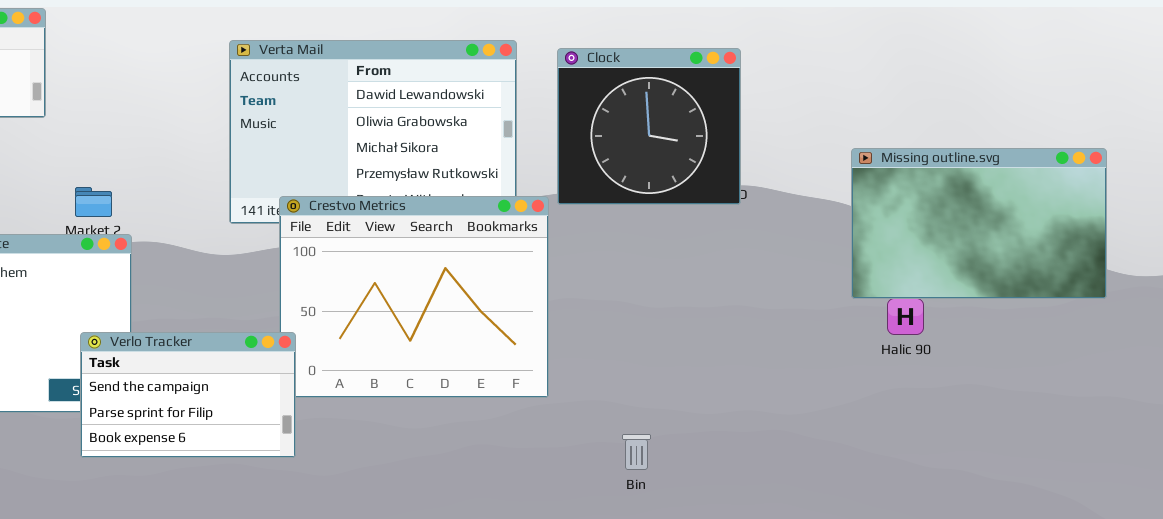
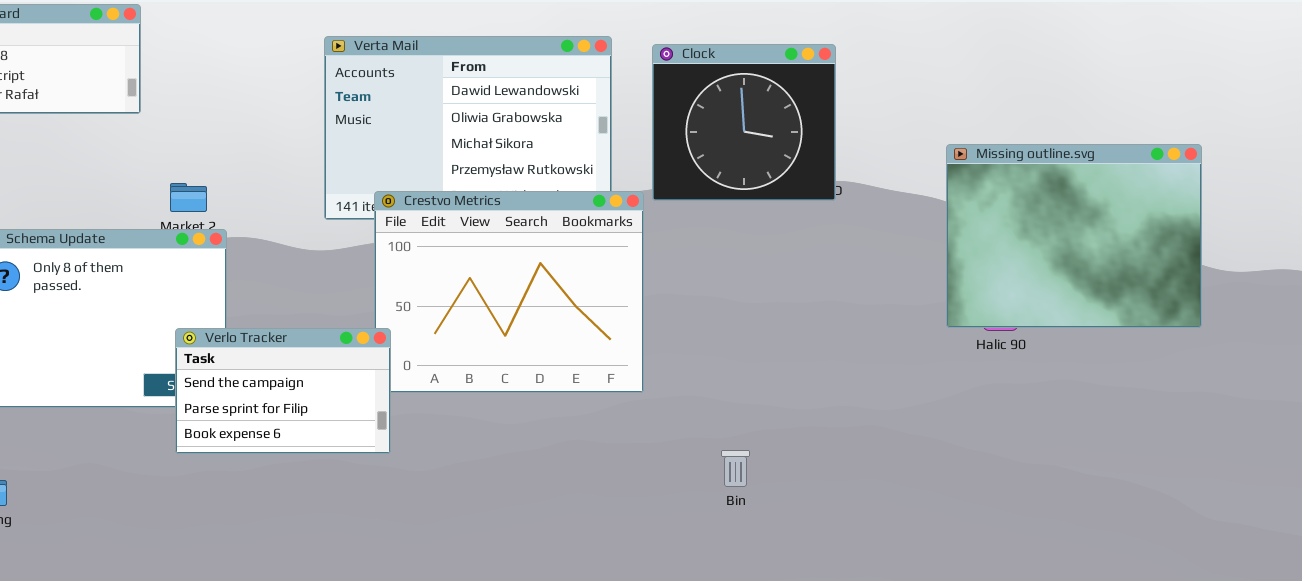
Missing outline.svg: [851,148,1107,299] -> [946,144,1202,328], resized
Bin: [622,434,651,470] -> [721,450,750,487], moved

